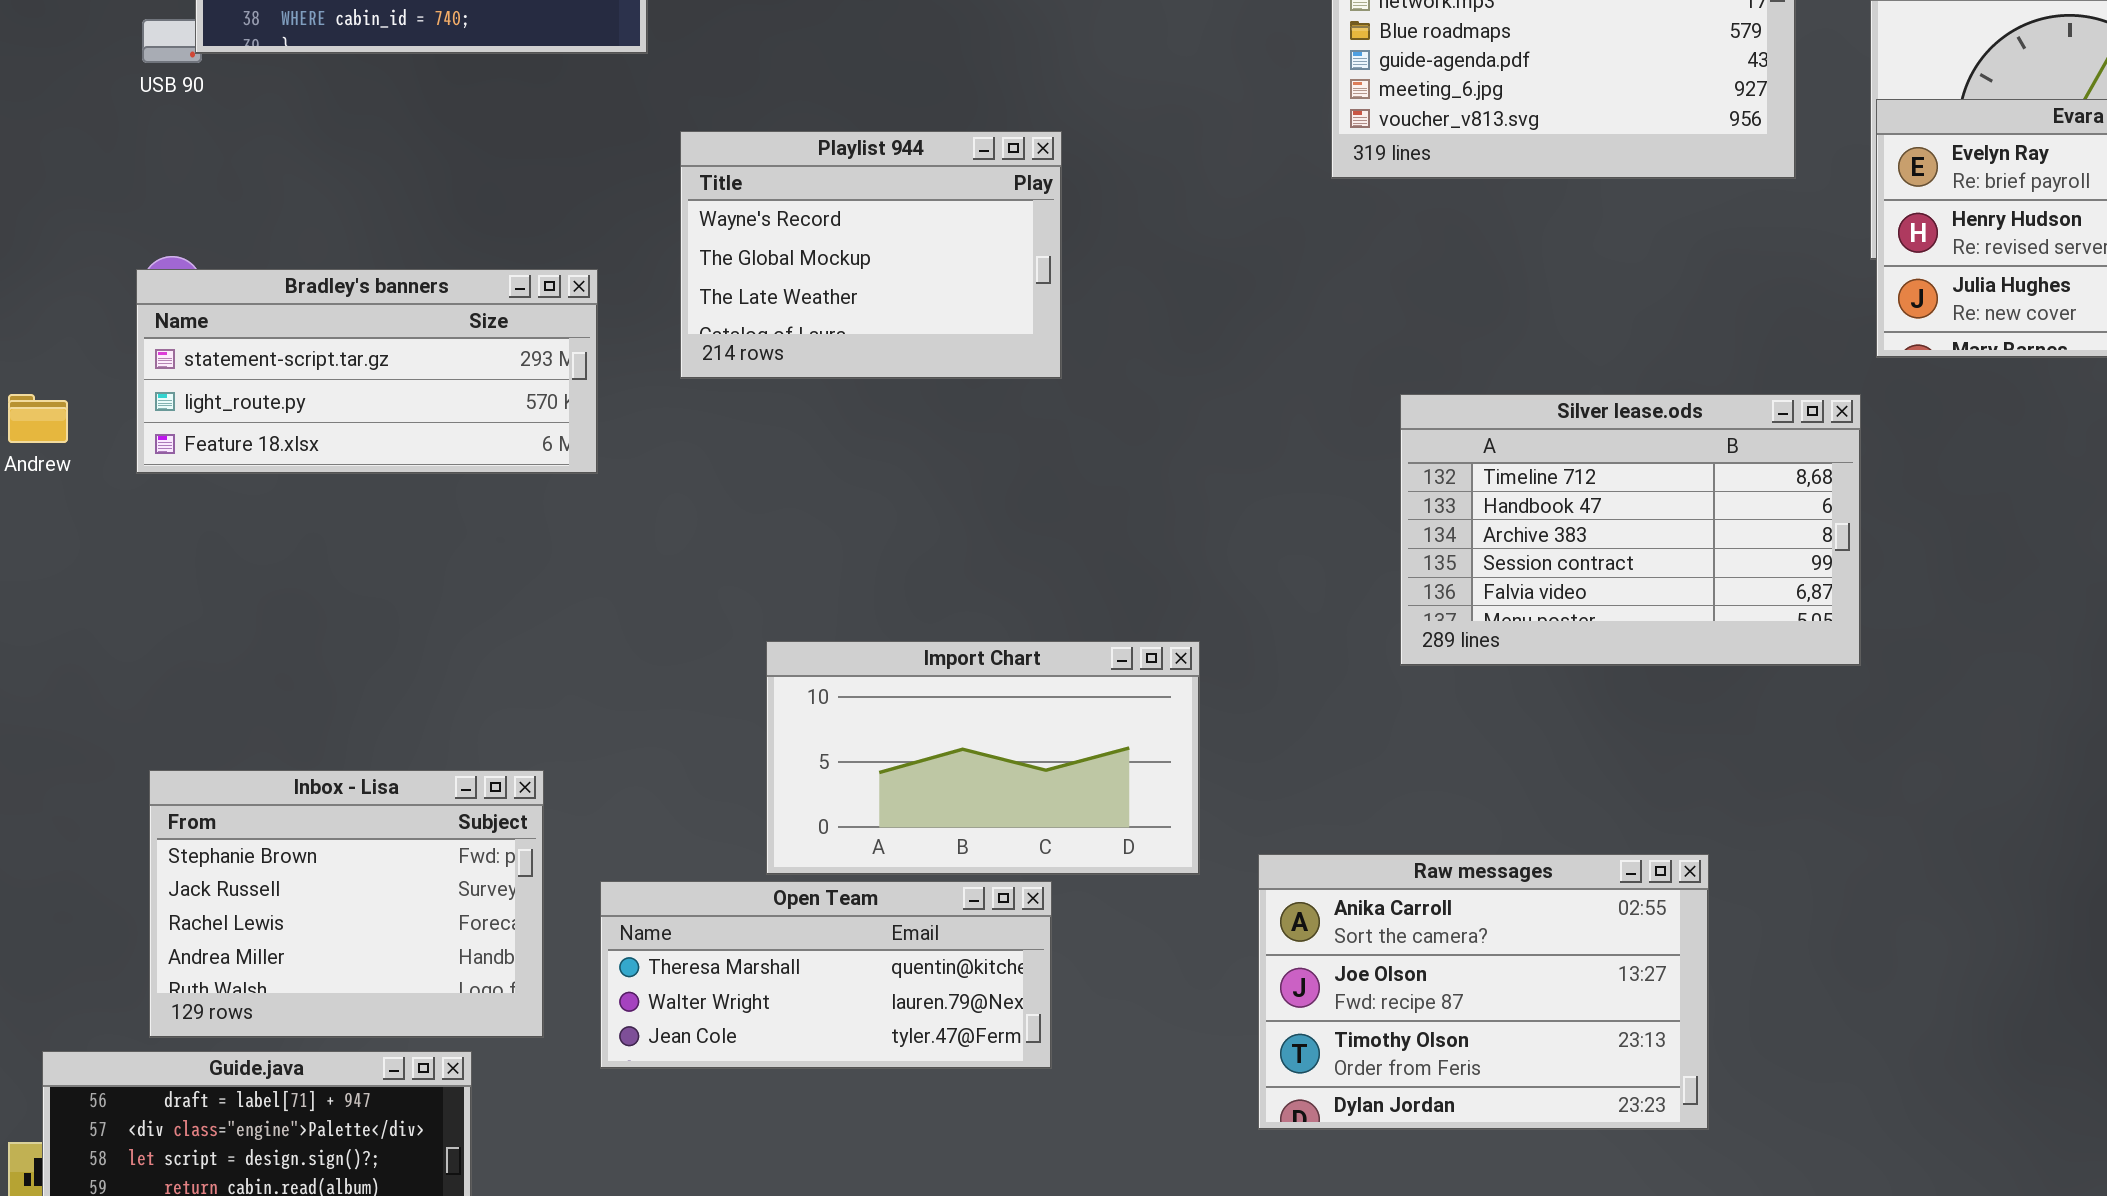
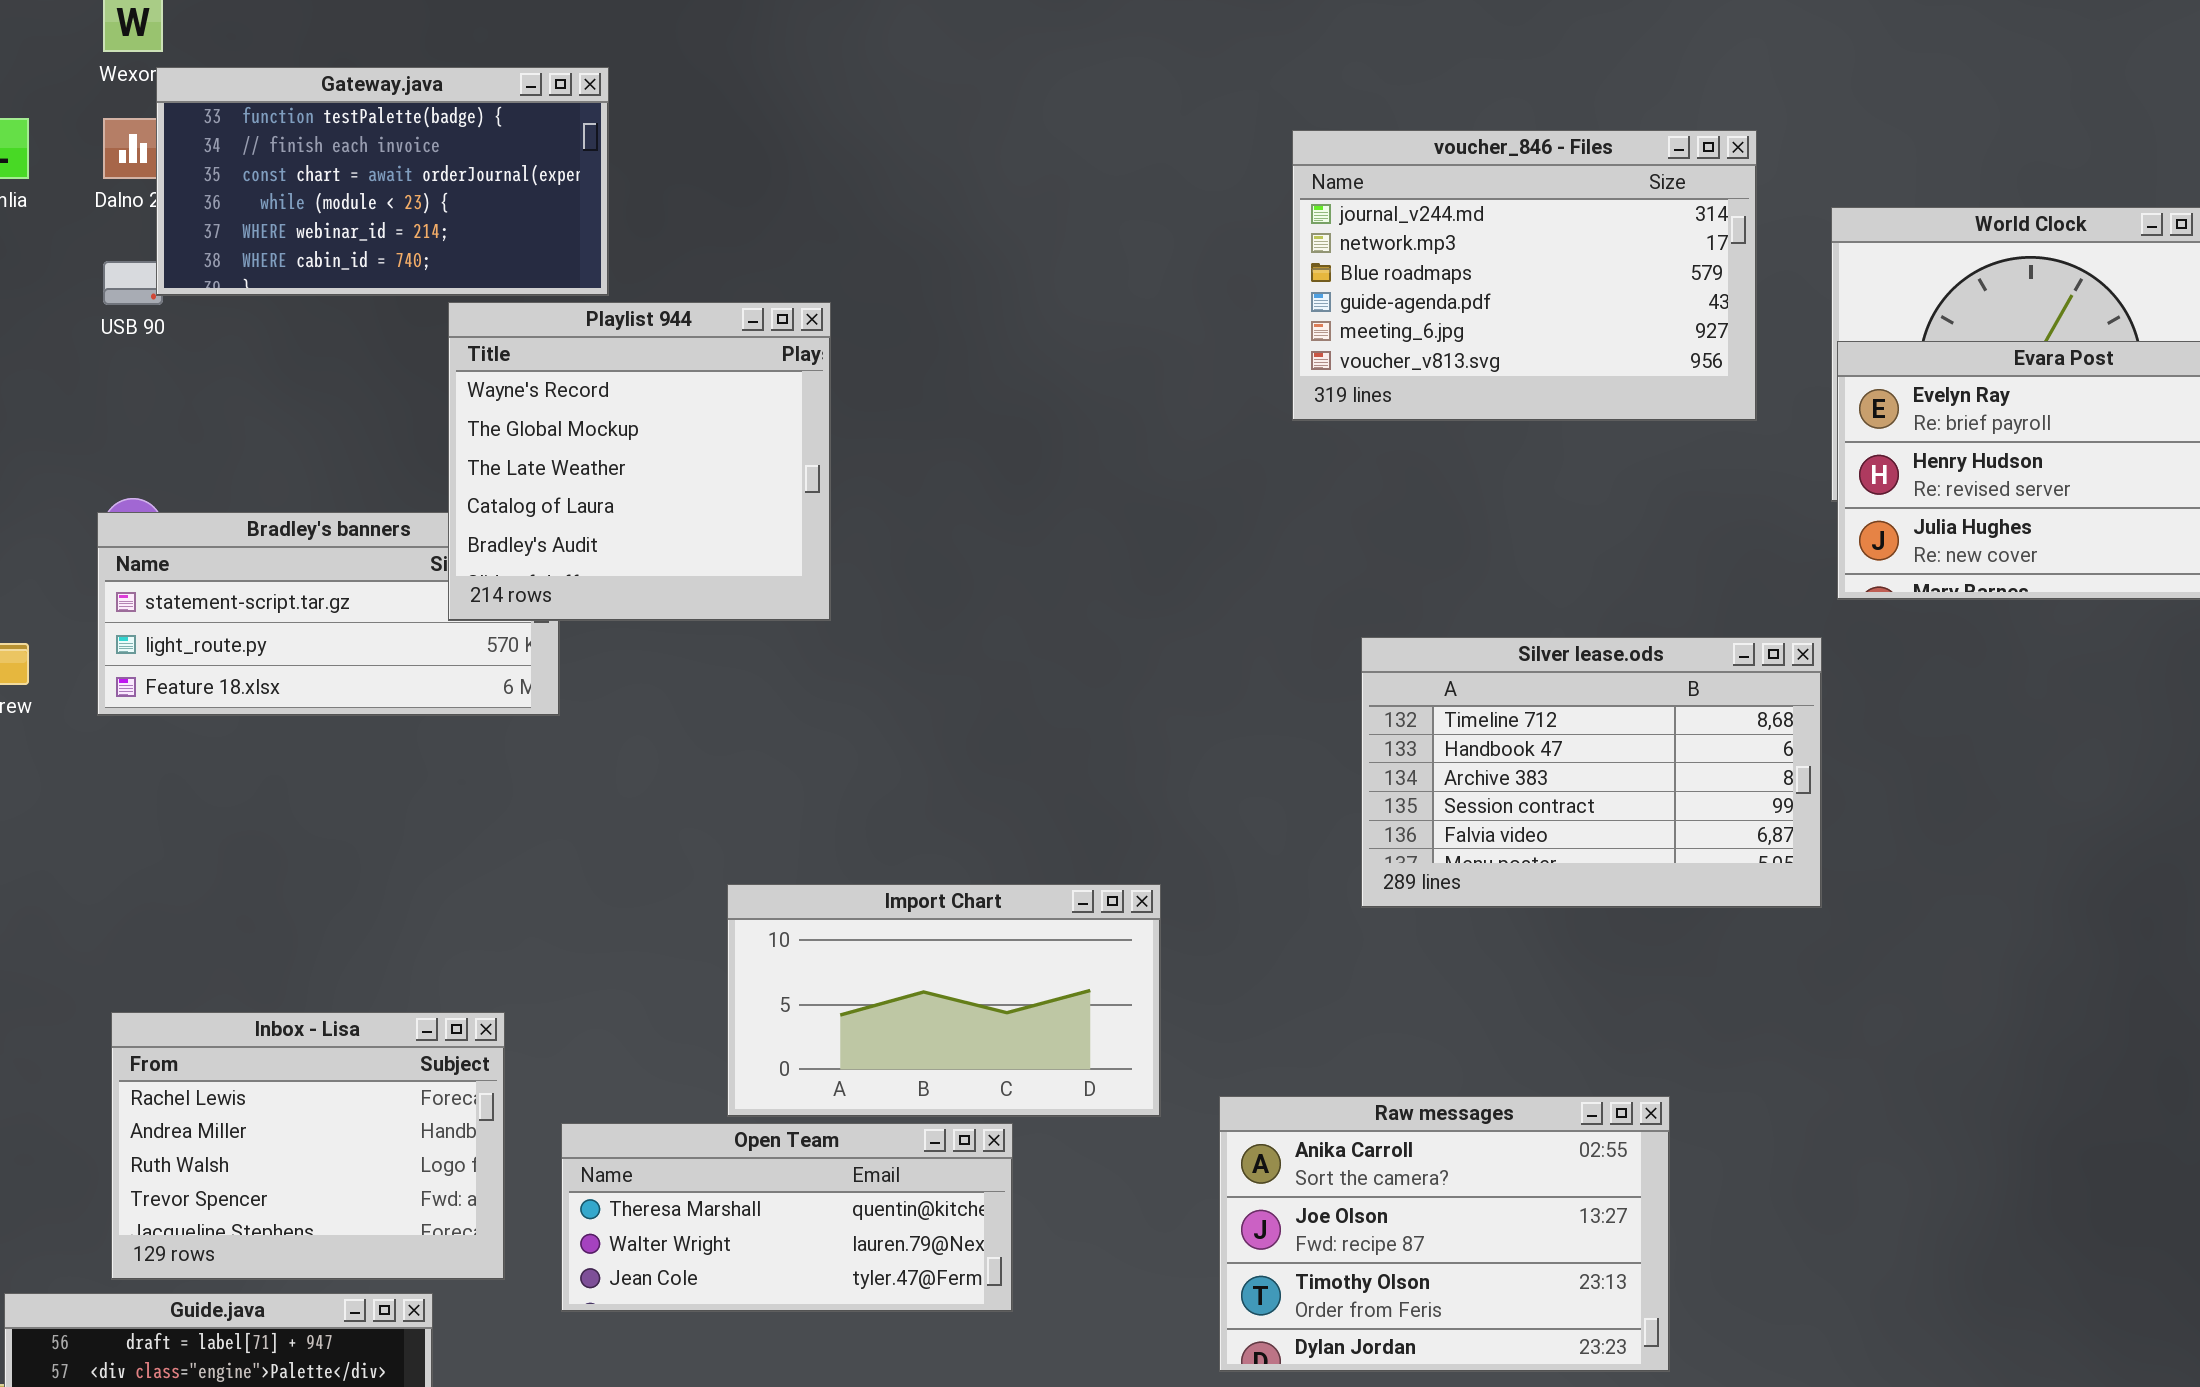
Playlist 944: [680,131,1062,379] -> [448,302,831,621], moved, resized
Inbox - Lisa: [149,770,544,1038] -> [111,1012,505,1280], scrolled down 2 rows

